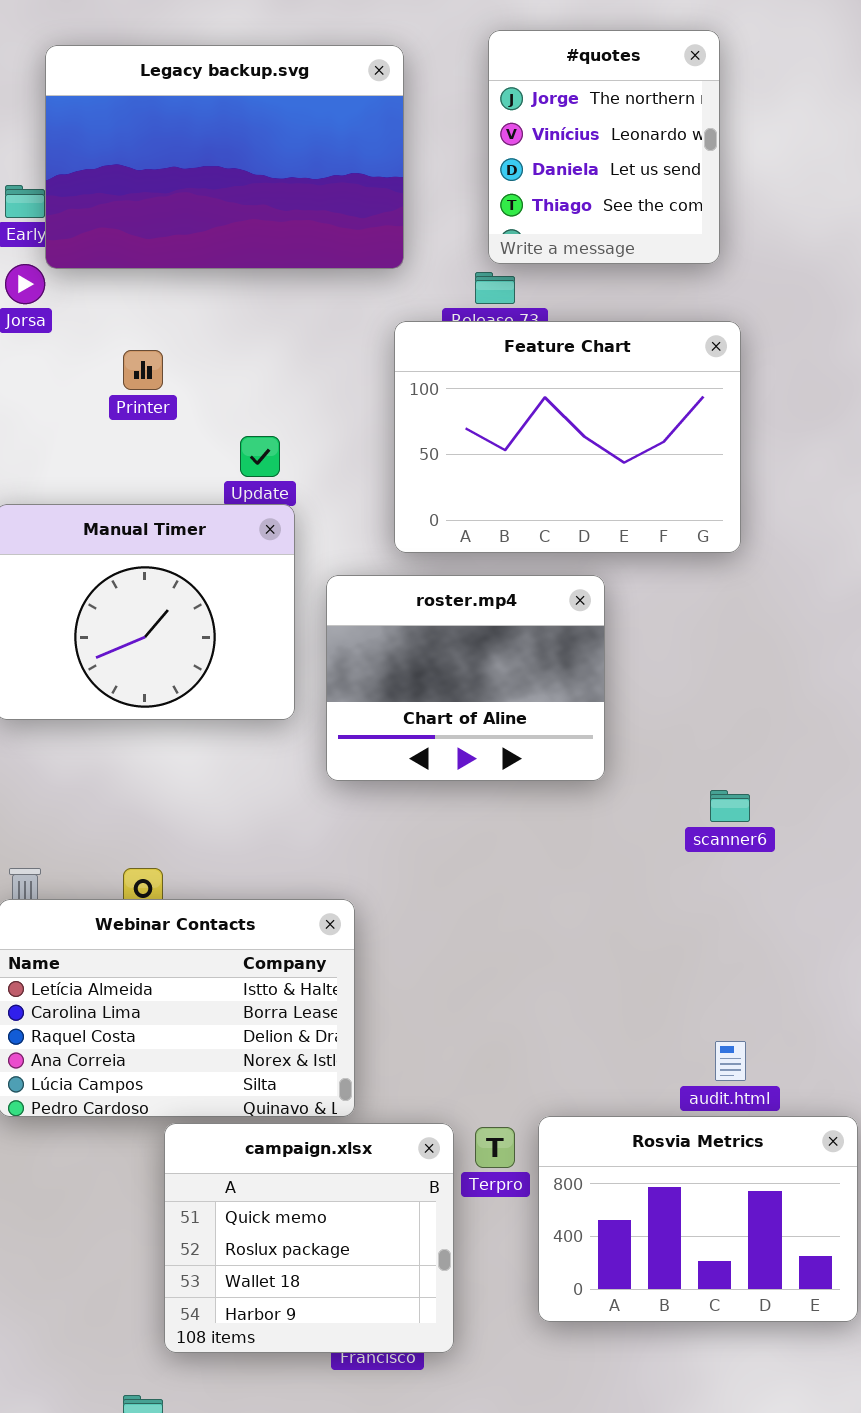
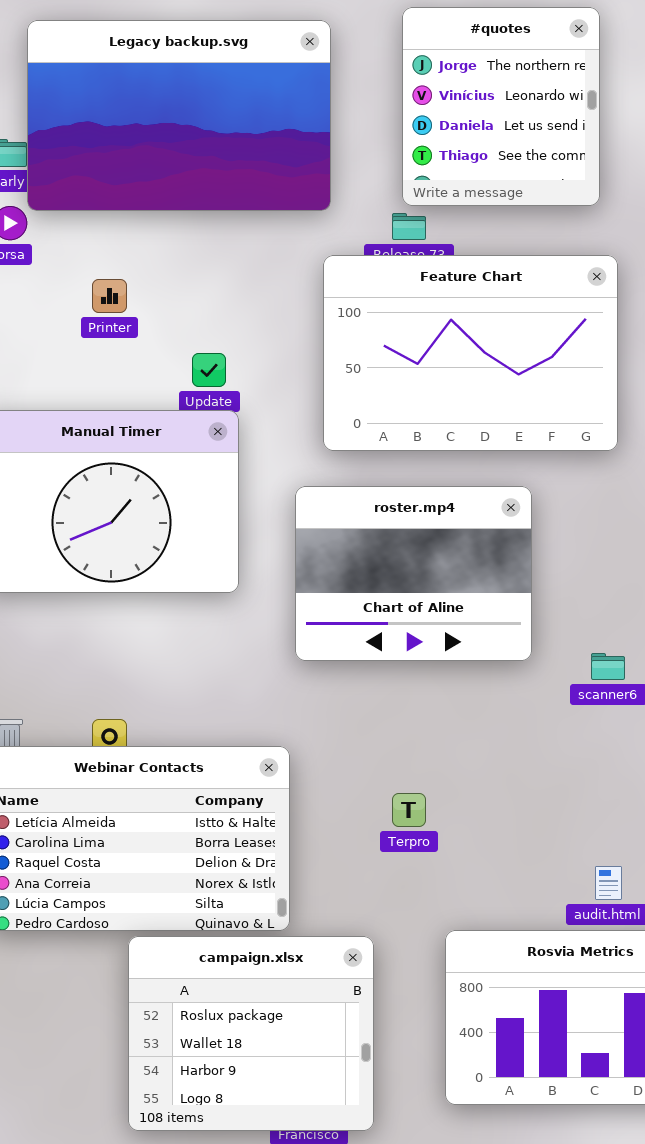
roster.mp4: [326,575,605,781] -> [295,486,532,661], moved
campaign.xlsx: [164,1123,454,1353] -> [128,936,374,1131], scrolled down 1 row
Terpro: [475,1127,515,1168] -> [392,793,426,827], moved

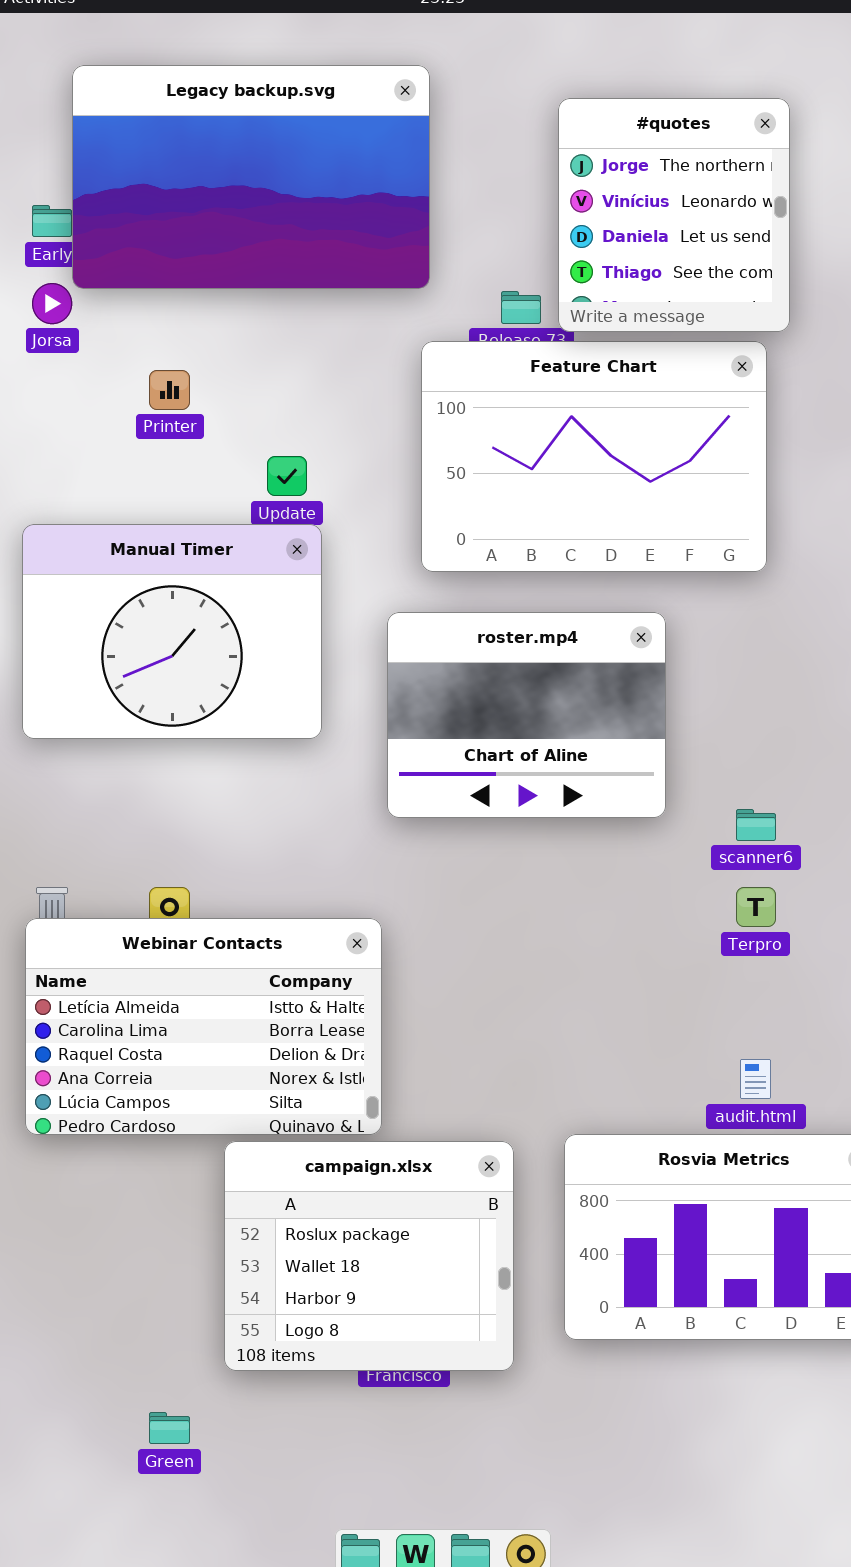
#quotes: [402,7,600,206] -> [558,98,790,332], moved
Terpro: [392,793,426,827] -> [736,887,776,927], moved
campaign.xlsx: [128,936,374,1131] -> [224,1141,514,1371], moved

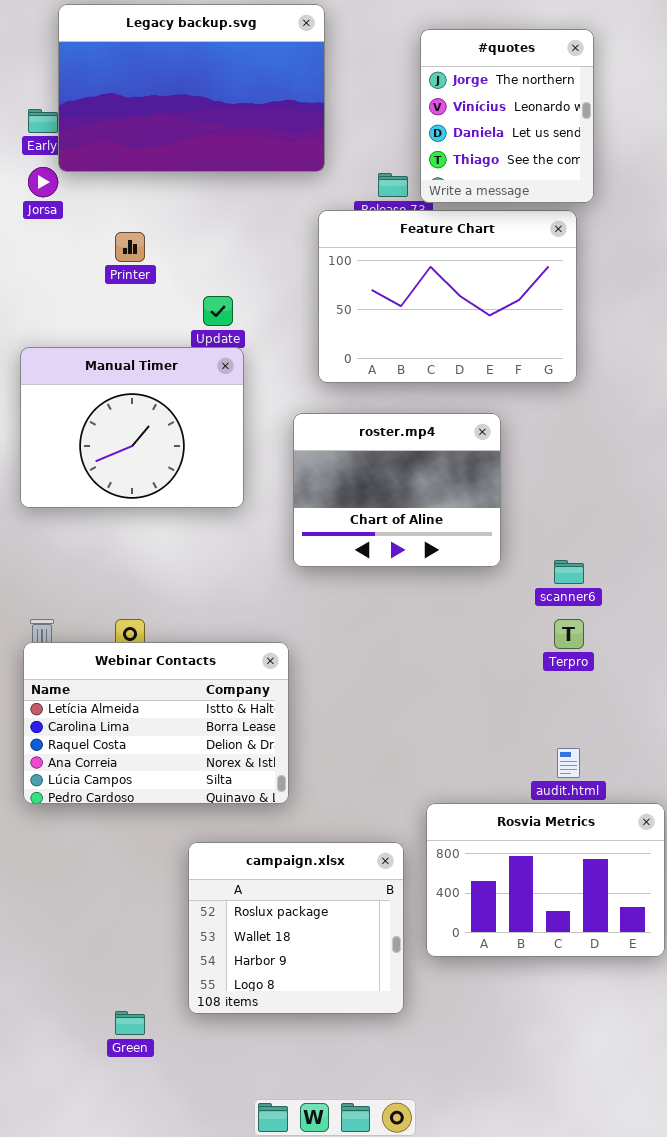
campaign.xlsx: [224,1141,514,1371] -> [188,842,404,1014], moved

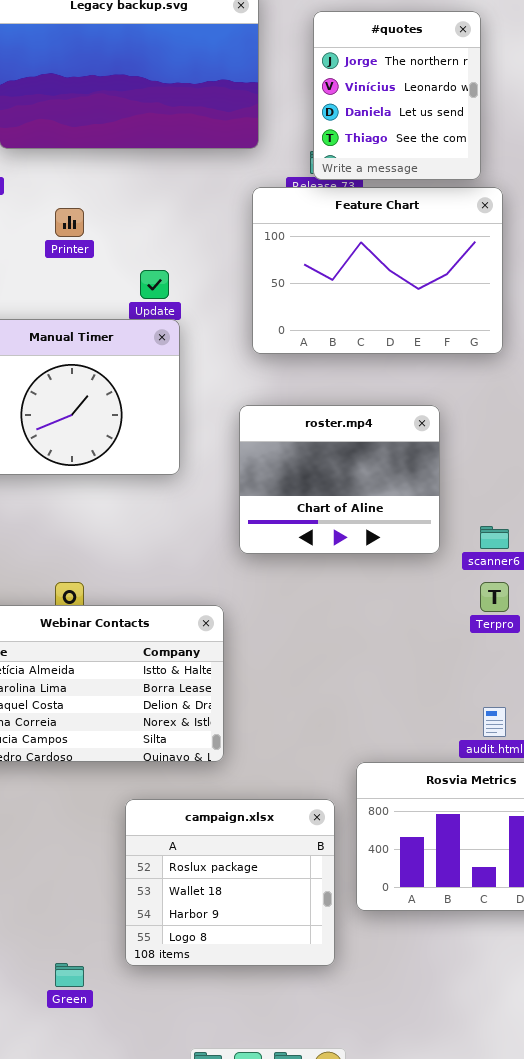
#quotes: [420,29,594,203] -> [313,11,481,180], moved
roster.mp4: [293,413,501,567] -> [239,405,440,554], moved

